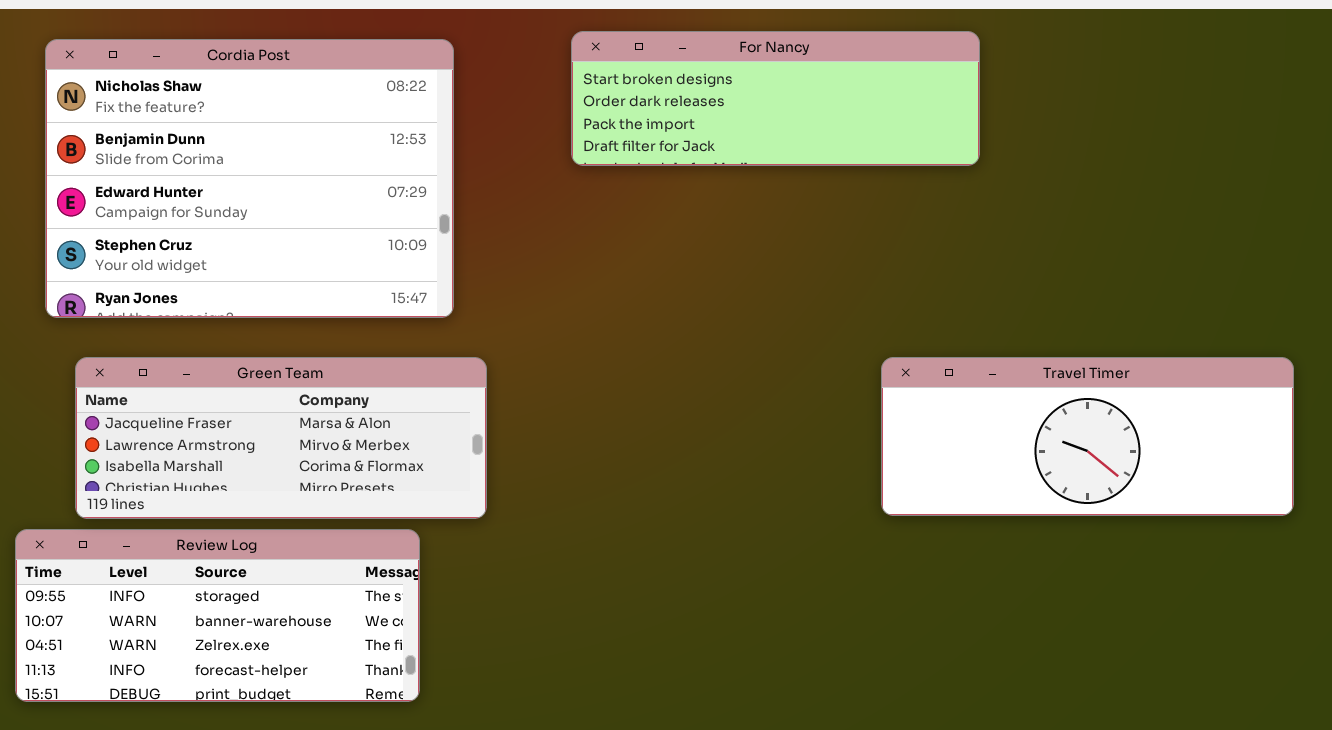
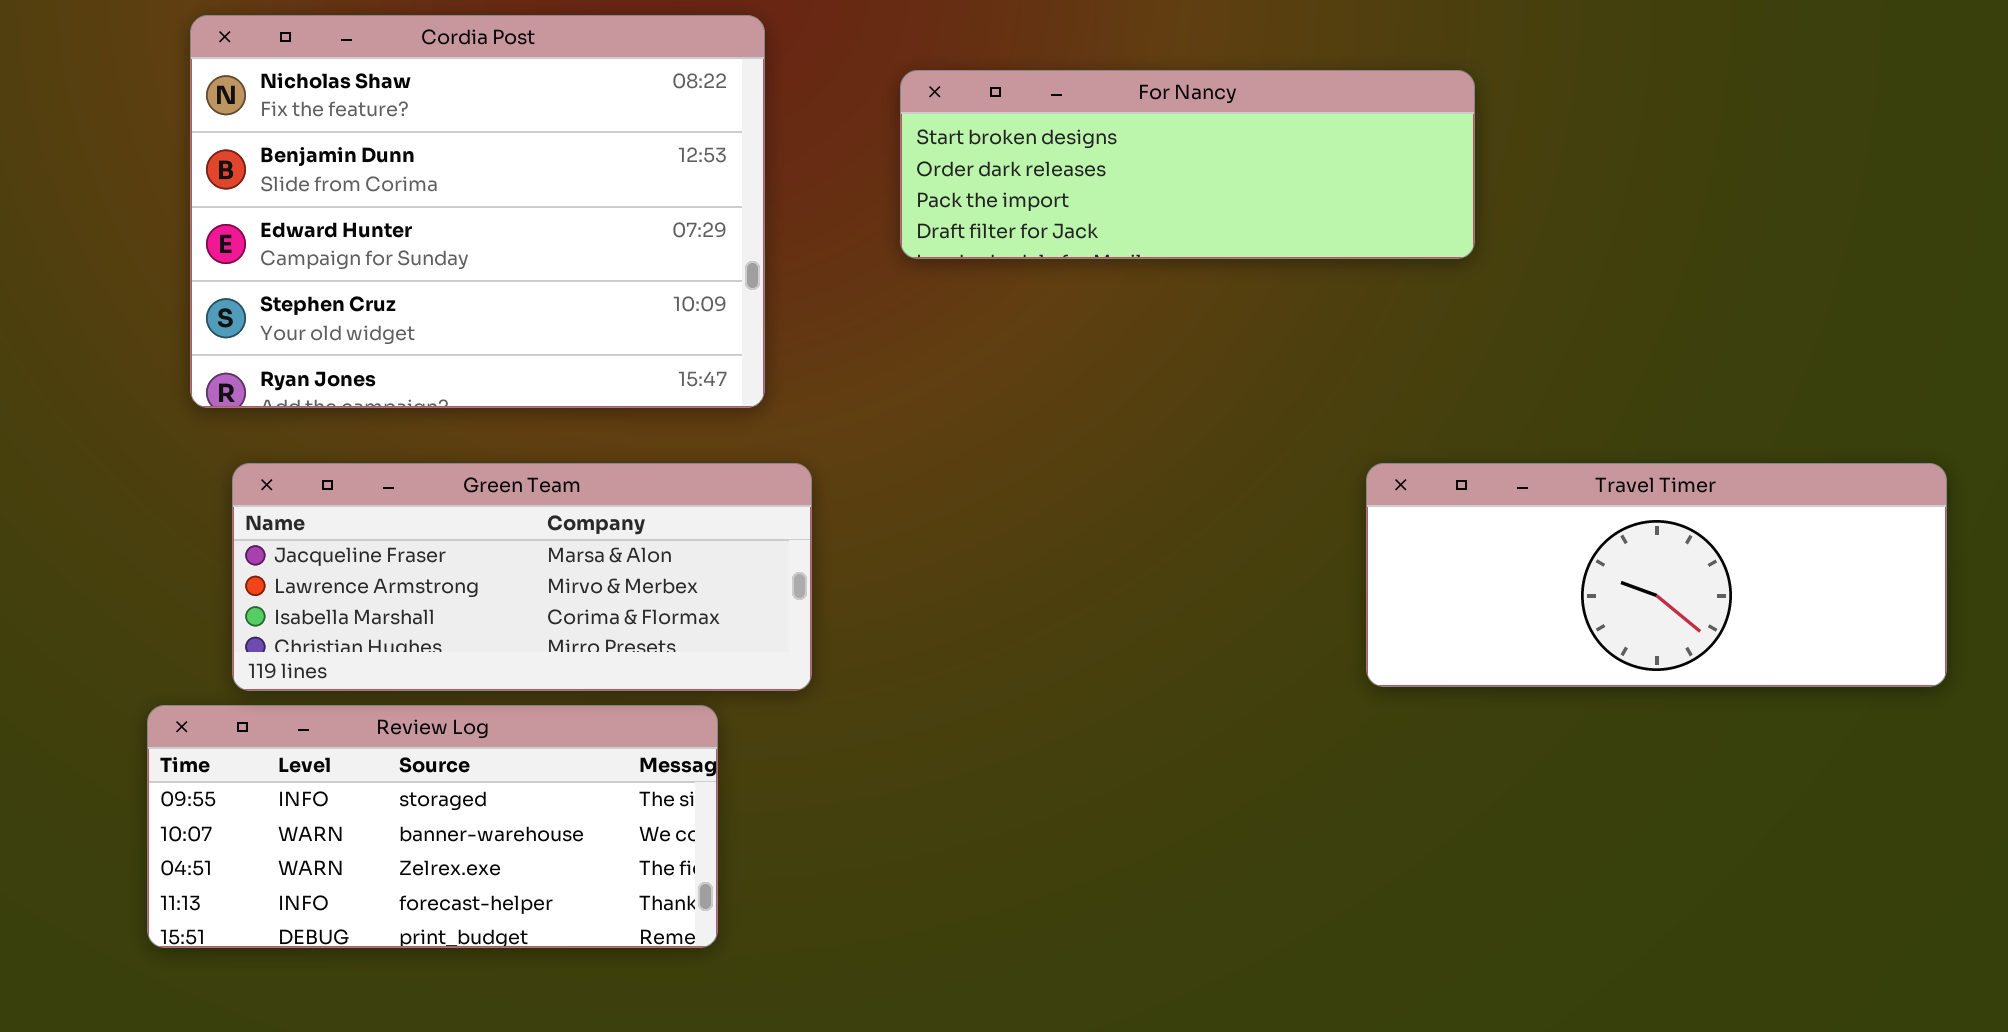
For Nancy: [571,31,980,166] -> [900,70,1475,259], moved

